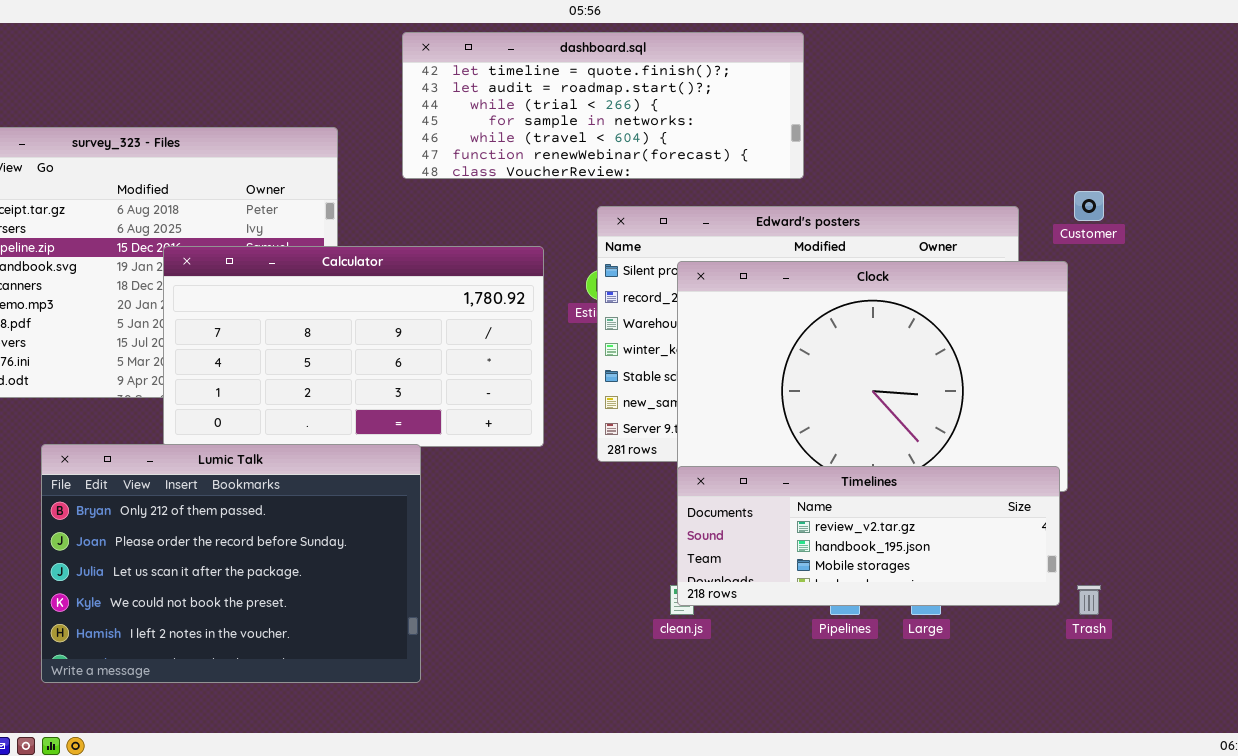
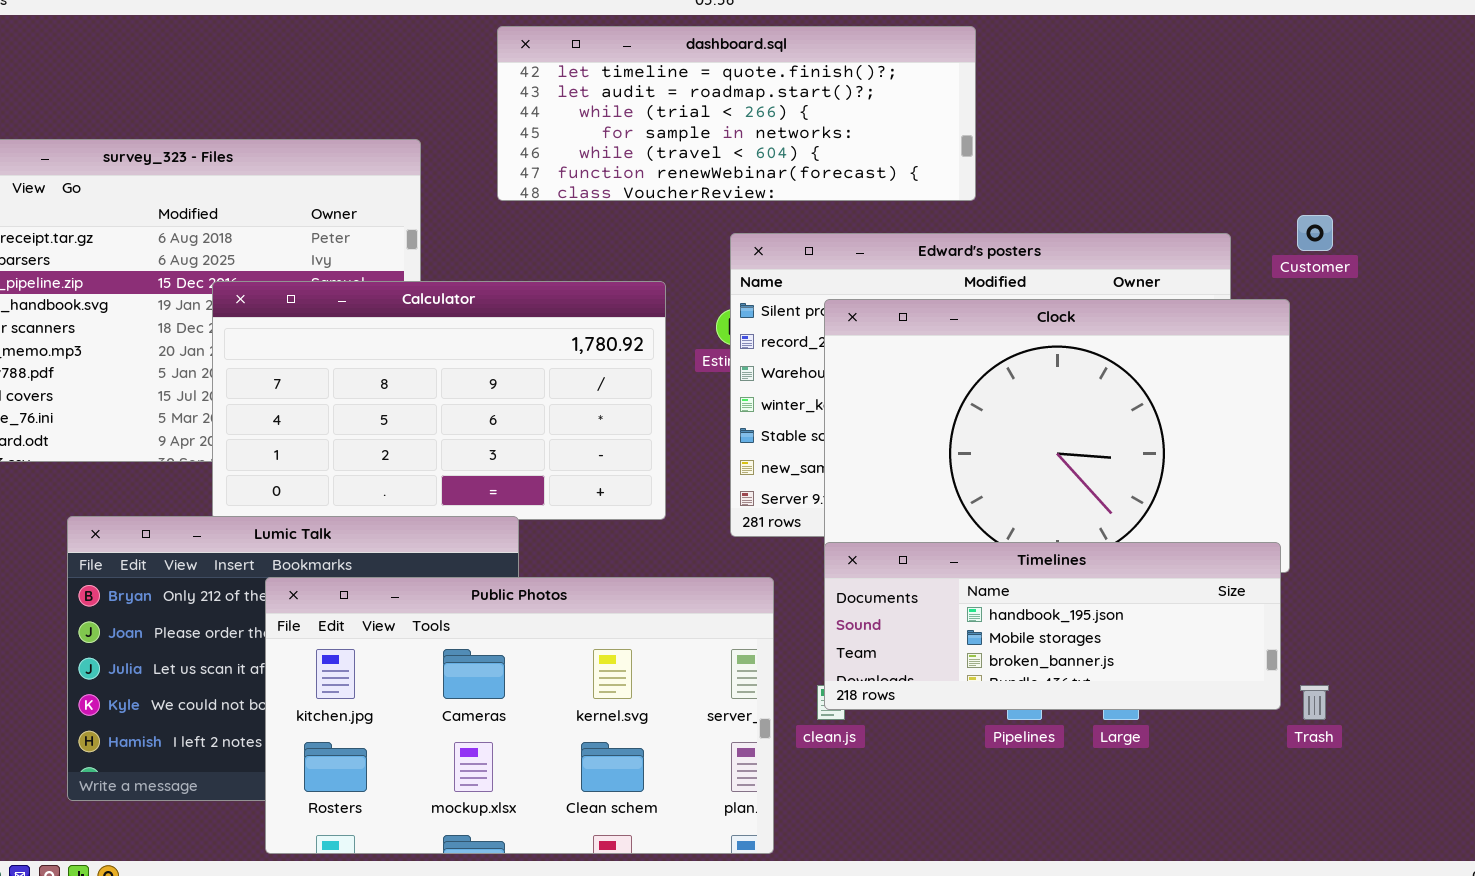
Timelines: [677,466,1060,606] -> [824,542,1281,710], scrolled down 1 row
Public Photos: none -> [265,577,774,854], opened

